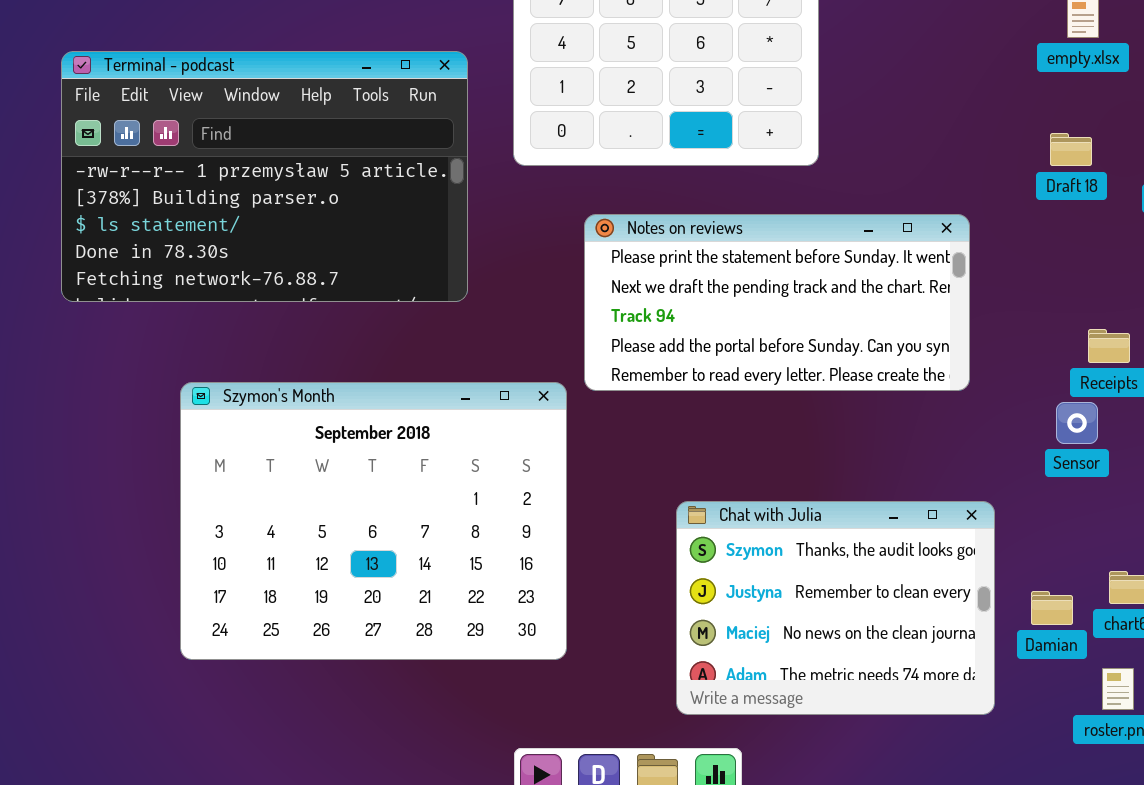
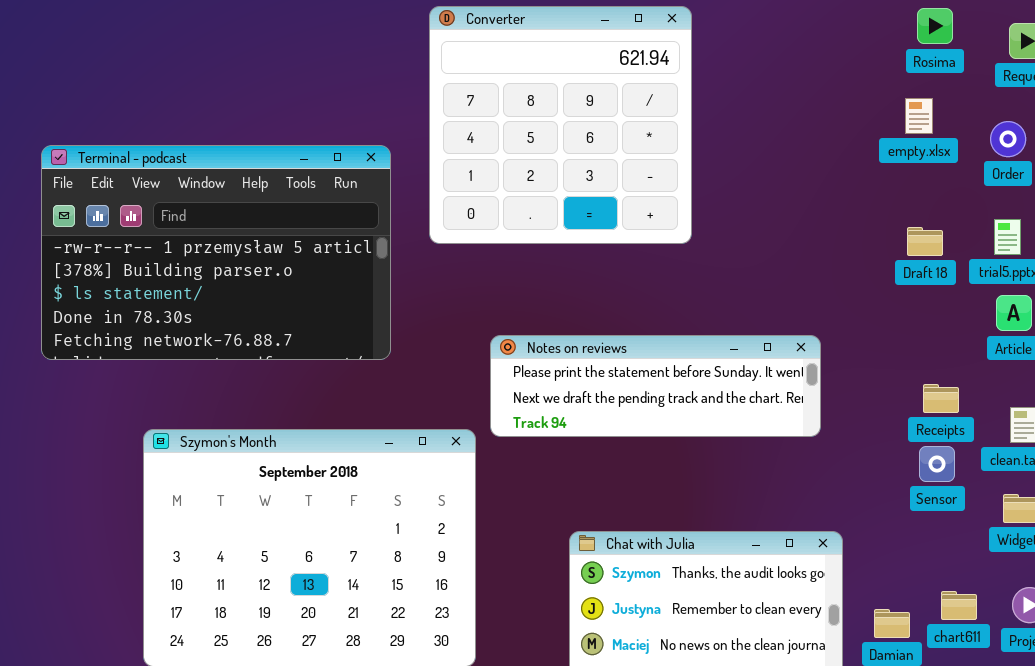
Draft 18: [1050,133,1092,166] -> [907,227,943,256], moved
Notes on reviews: [584,214,970,391] -> [490,335,821,437], resized
Sensor: [1056,402,1098,444] -> [919,446,955,482], moved

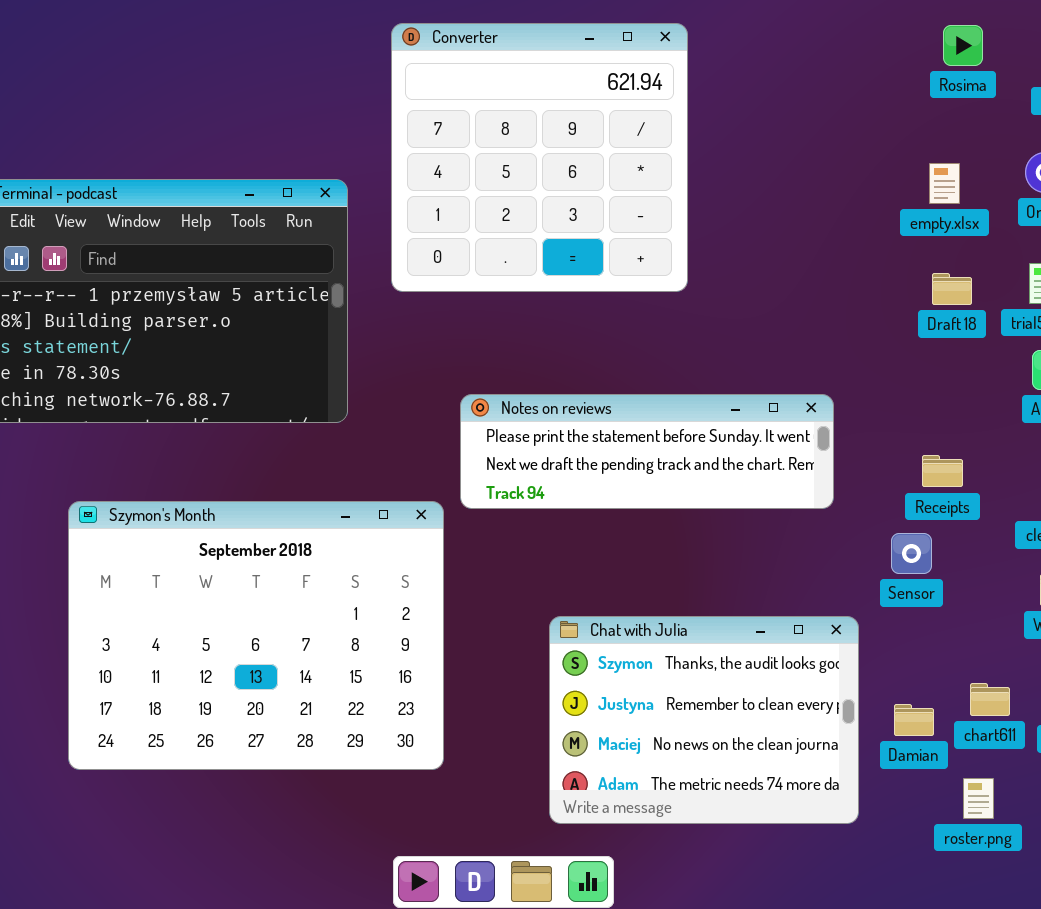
empty.xlsx: [905,98,933,134] -> [929,163,960,204], moved
Receipts: [923,384,959,413] -> [922,455,963,487], moved
Sensor: [919,446,955,482] -> [891,533,932,574], moved

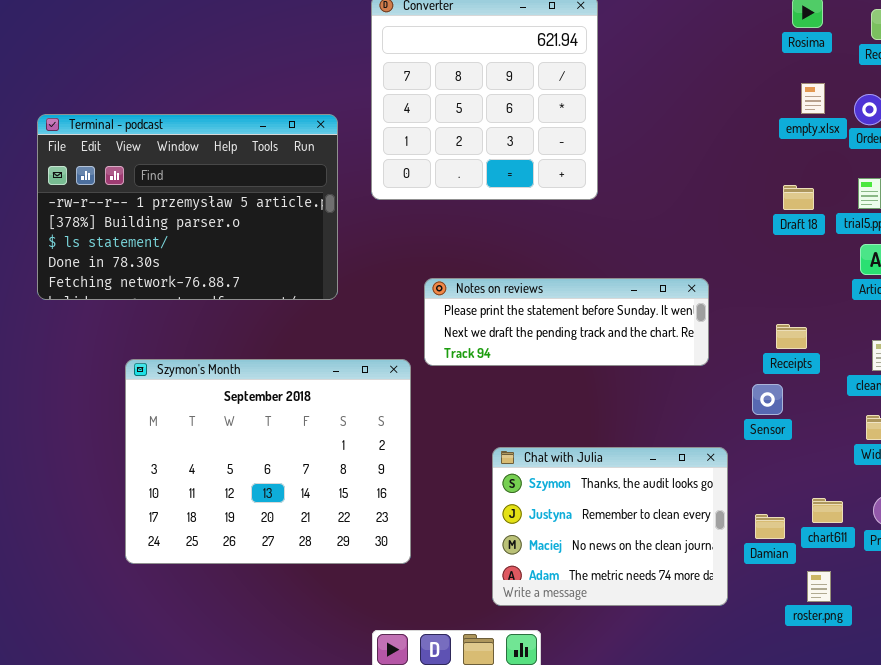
empty.xlsx: [929,163,960,204] -> [801,83,825,114], moved

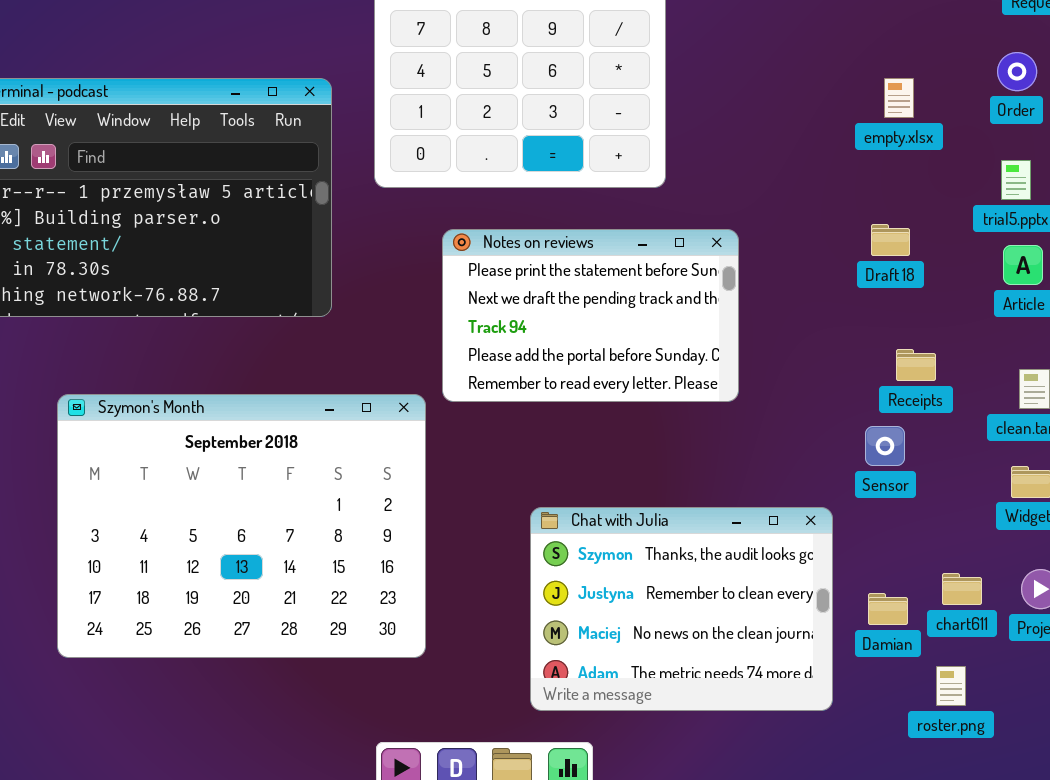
empty.xlsx: [801,83,825,114] -> [884,78,914,118], moved
Draft 18: [783,185,814,210] -> [871,224,910,256], moved
Notes on reviews: [424,278,709,366] -> [442,229,739,402], resized

